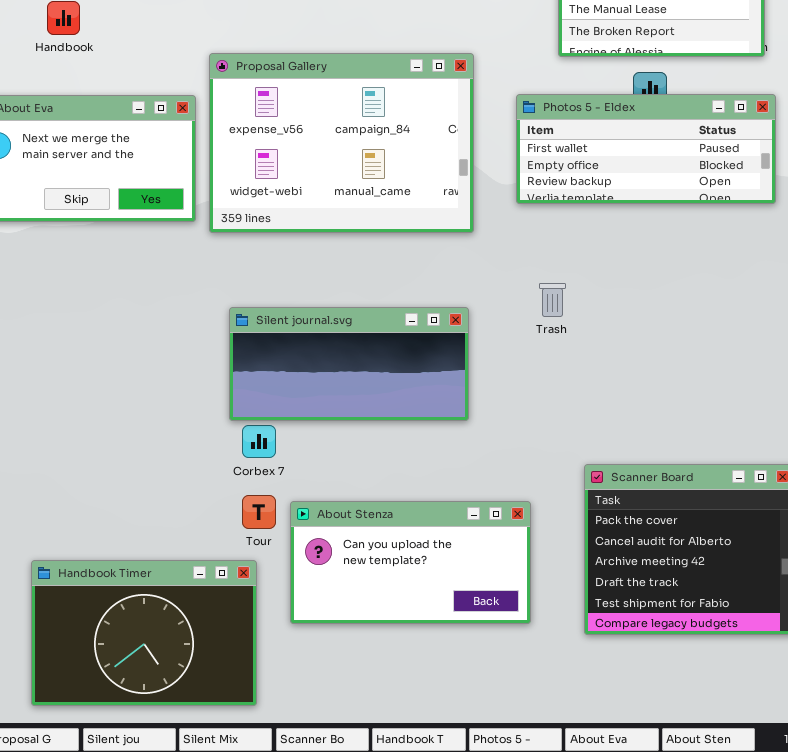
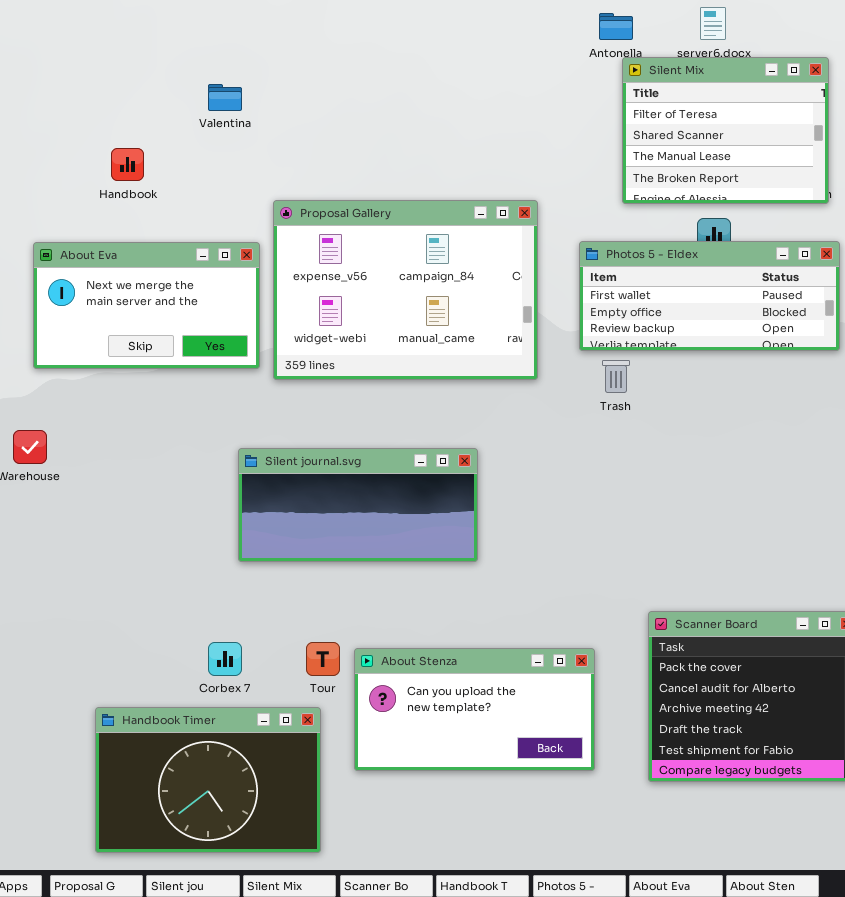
Trash: [539,283,566,317] -> [602,360,630,393], moved
Silent journal.svg: [229,307,469,421] -> [238,448,478,562], moved
Corbex 7: [242,425,276,458] -> [208,642,242,676], moved

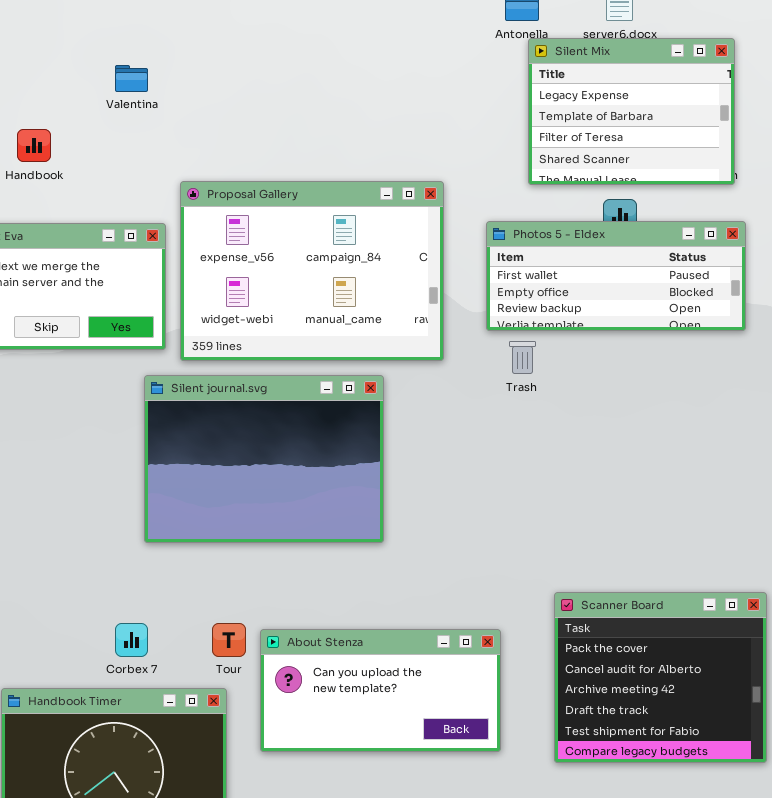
Silent Mix: [622,57,829,204] -> [528,38,735,185], scrolled up 2 rows
Silent journal.svg: [238,448,478,562] -> [144,375,384,543], resized

